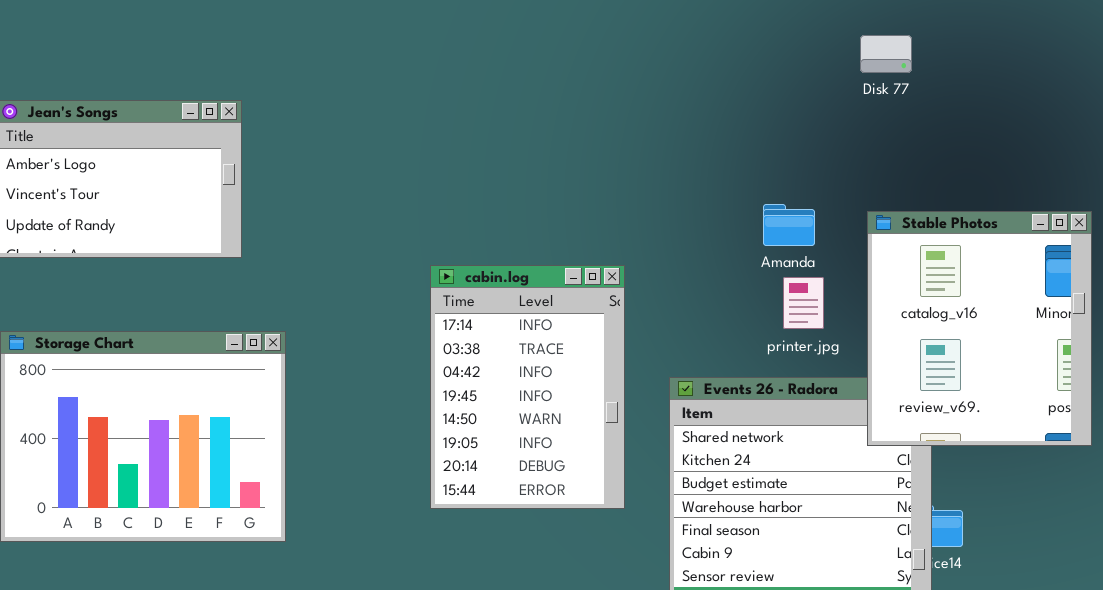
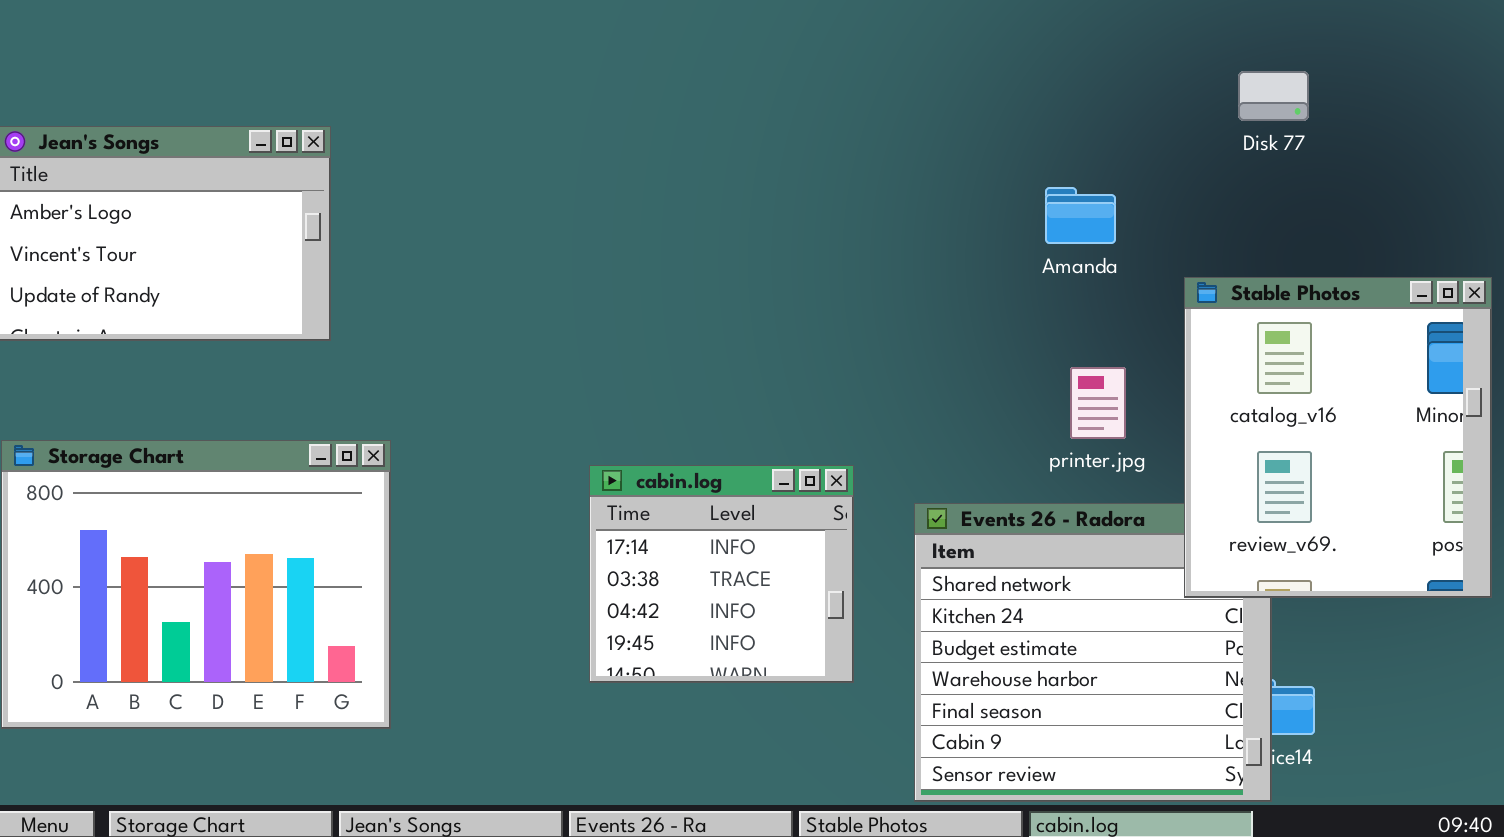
Disk 77: [860,35,912,73] -> [1238,71,1309,121], moved
Amanda: [763,204,815,246] -> [1045,187,1116,244], moved
cabin.log: [430,265,625,509] -> [589,465,854,683], resized

